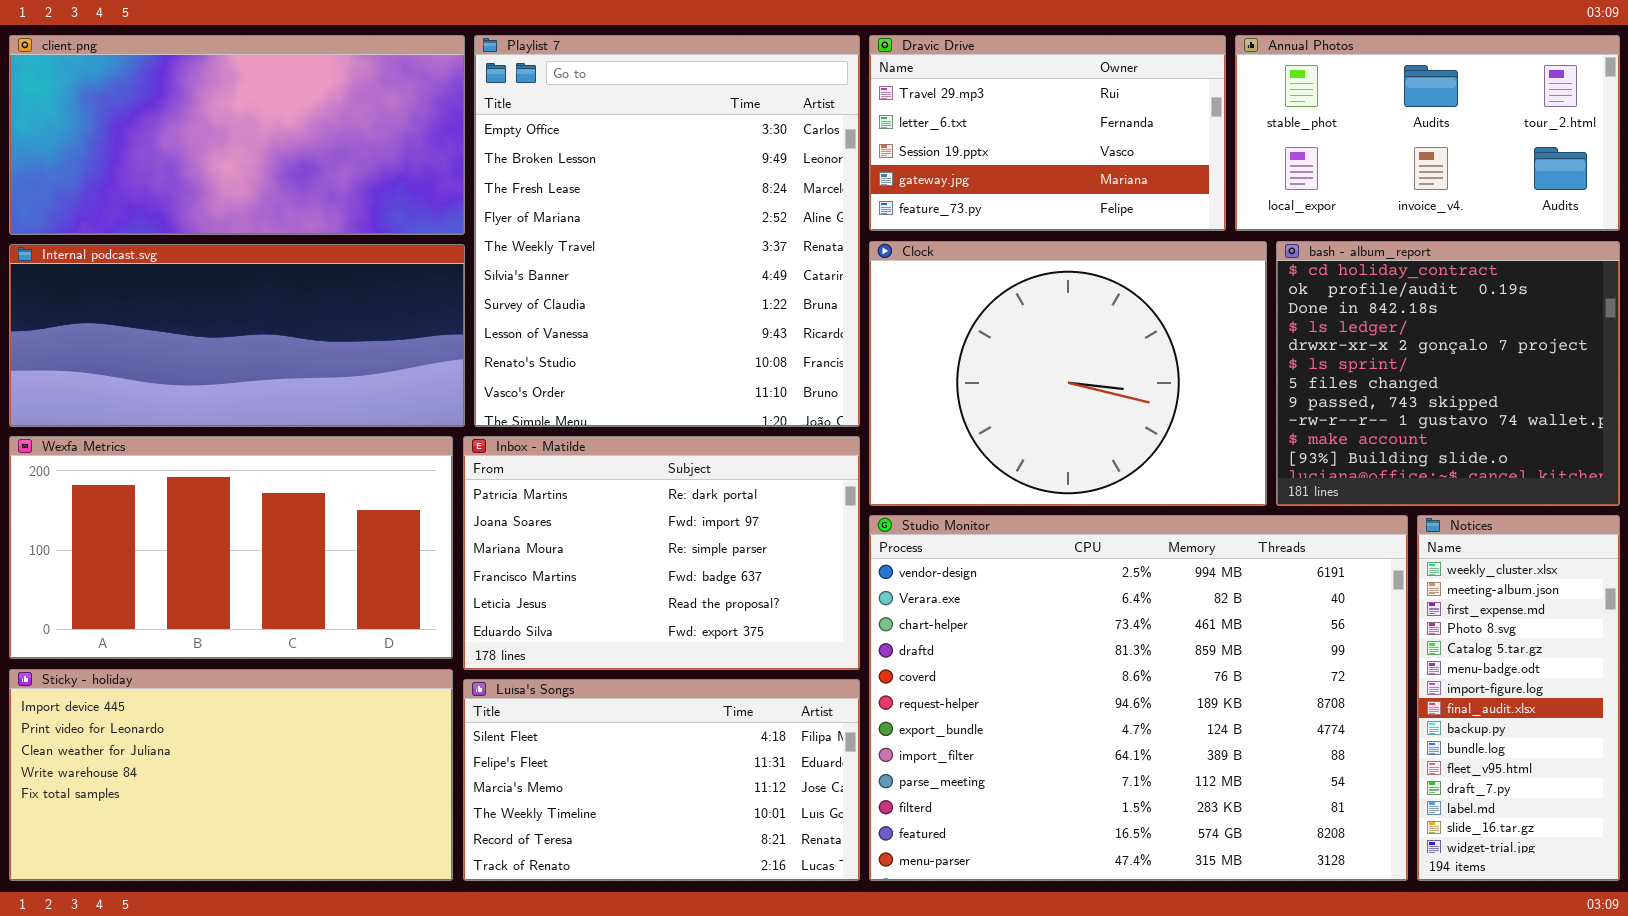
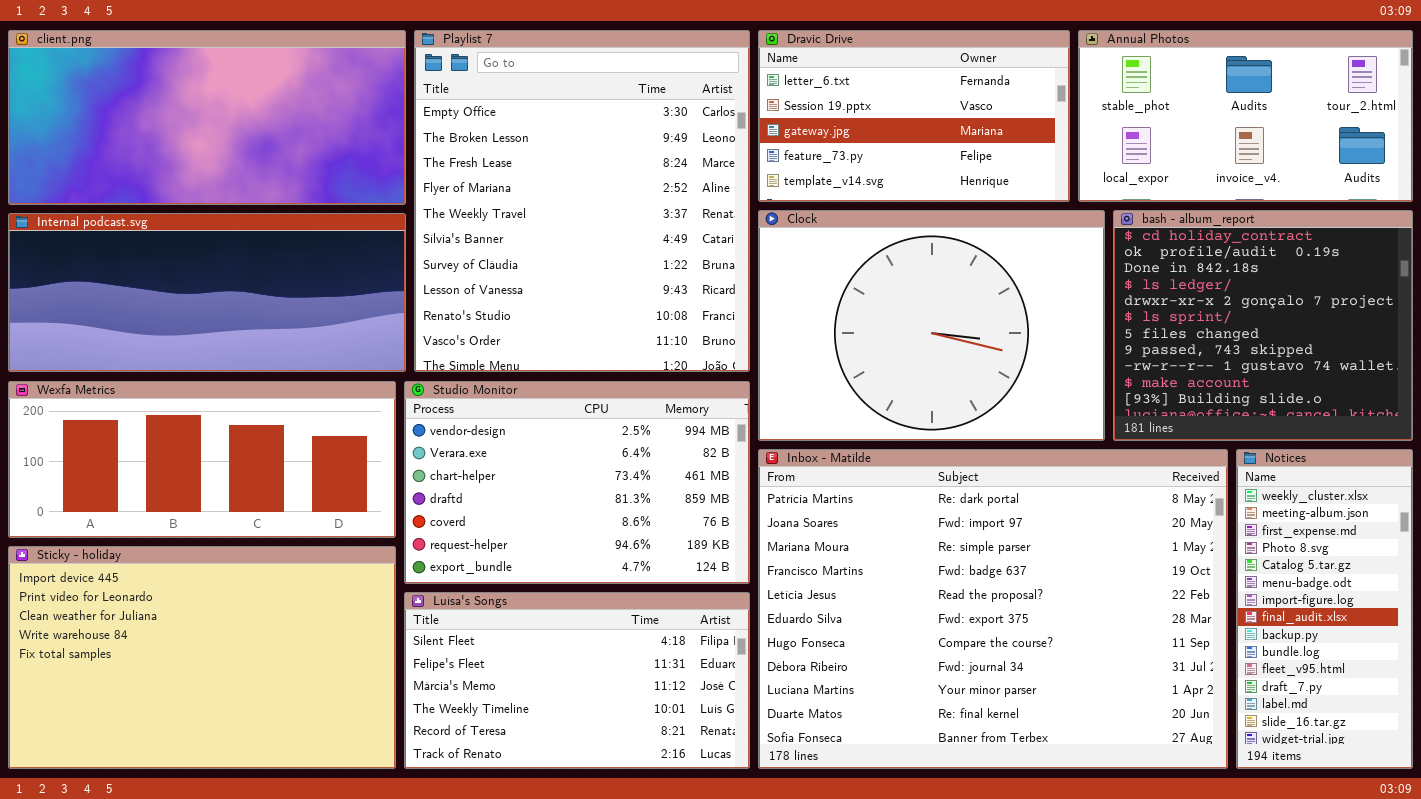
Dravic Drive: [869,35,1226,231] -> [758,30,1070,202], scrolled down 1 row
Wexfa Metrics: [9,436,453,659] -> [8,381,396,538], resized
Inbox - Matilde: [463,436,860,670] -> [758,449,1228,769], moved, resized
Studio Monitor: [869,515,1408,881] -> [404,381,750,584], moved, resized
Sticky - holiday: [9,669,453,881] -> [8,546,396,769], resized

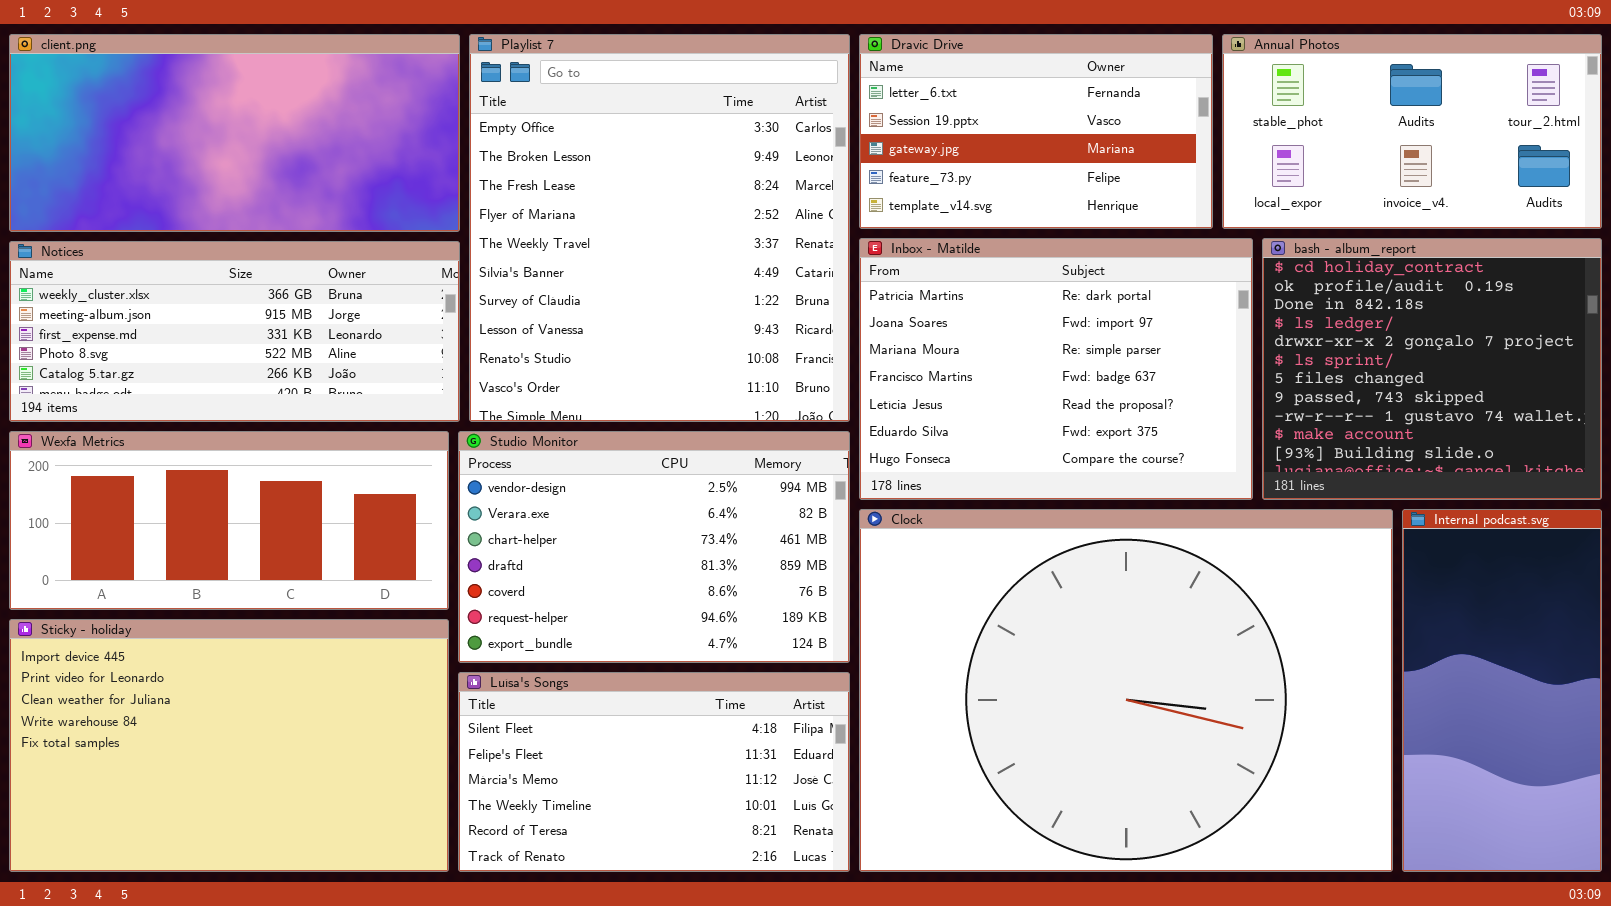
Clock: [758,210,1105,441] -> [859,509,1393,872], moved, resized
Internal podcast.svg: [8,213,406,372] -> [1402,509,1602,872], moved, resized
Inbox - Matilde: [758,449,1228,769] -> [859,238,1253,500], moved, resized
Notices: [1236,449,1413,769] -> [9,241,460,422], moved, resized

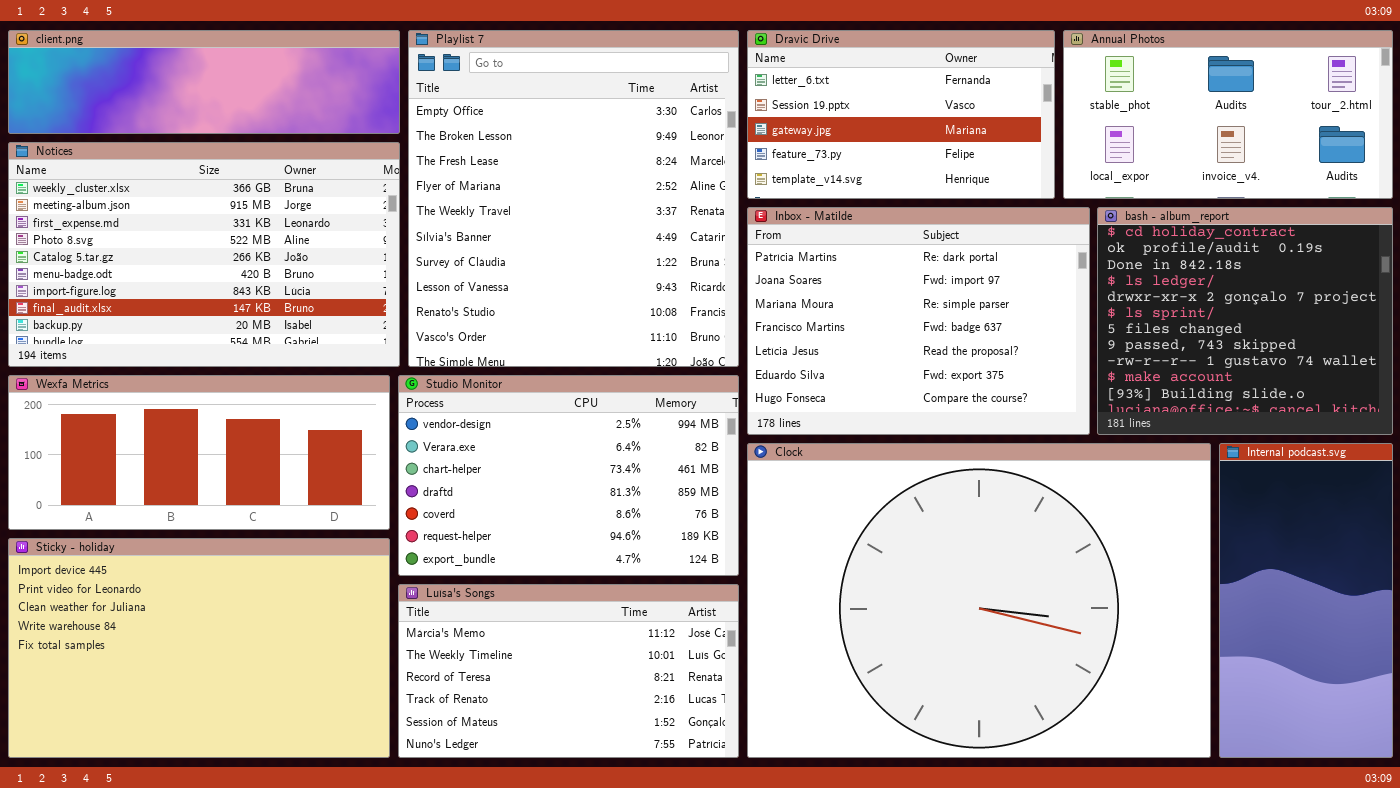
client.png: [9,34,460,232] -> [8,30,400,134], resized
Notices: [9,241,460,422] -> [8,142,400,367], resized
Luísa's Songs: [458,672,850,872] -> [398,584,739,758], scrolled down 2 rows

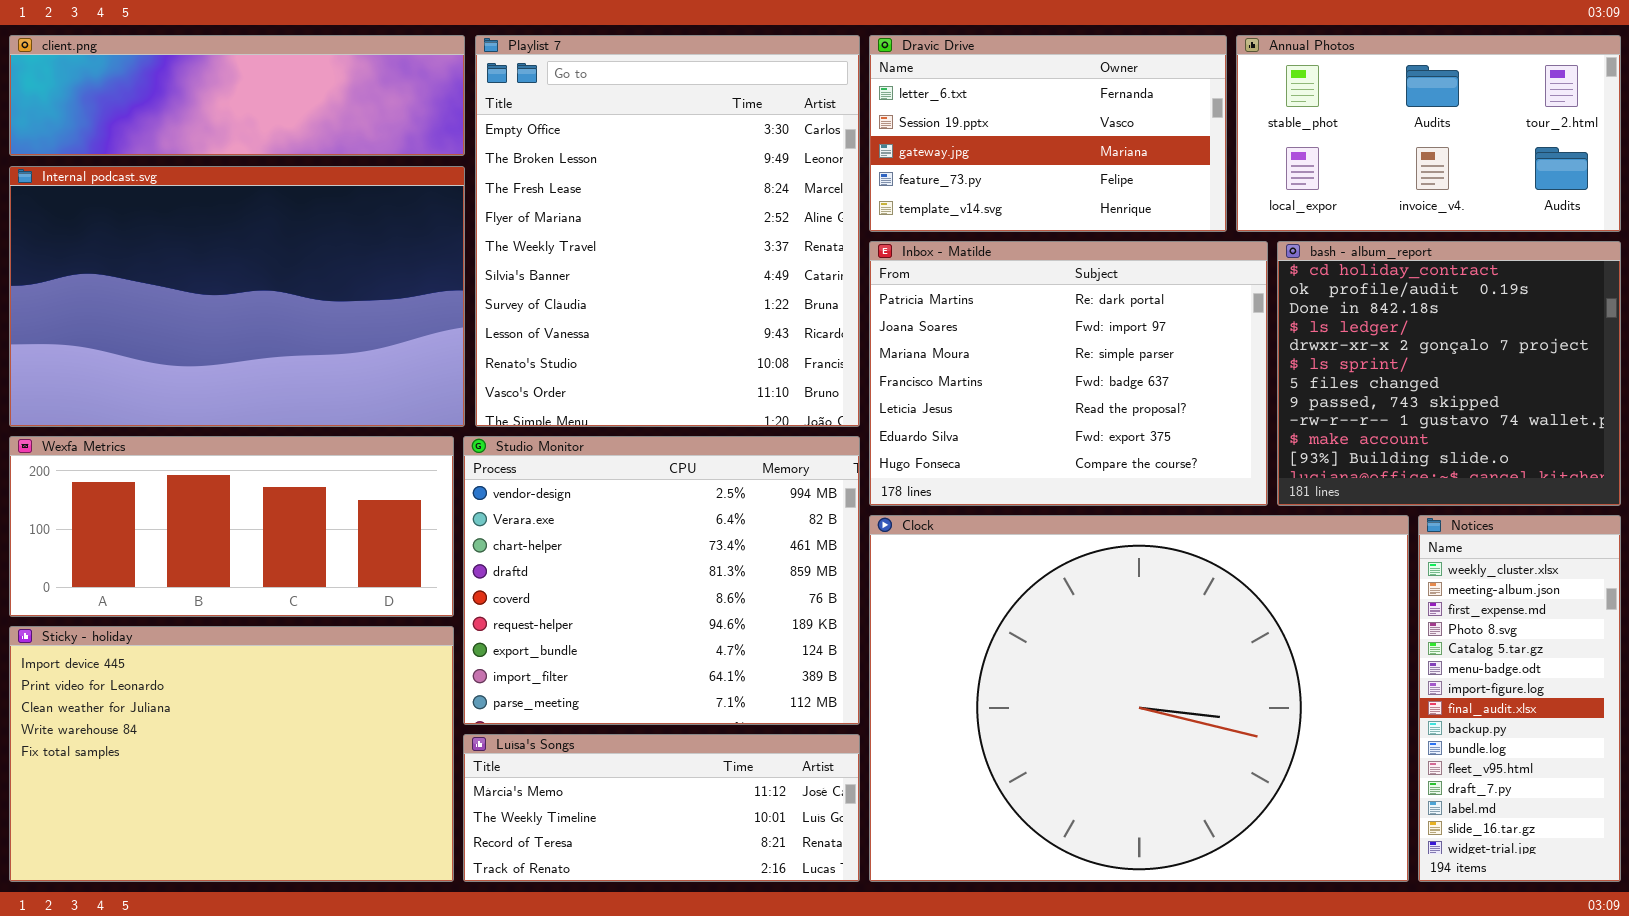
Notices: [8,142,400,367] -> [1418,515,1621,882], moved, resized
Studio Monitor: [398,375,739,576] -> [463,436,860,725], resized
Internal podcast.svg: [1219,443,1393,758] -> [9,166,465,427], moved, resized
Luísa's Songs: [398,584,739,758] -> [463,734,860,882], resized

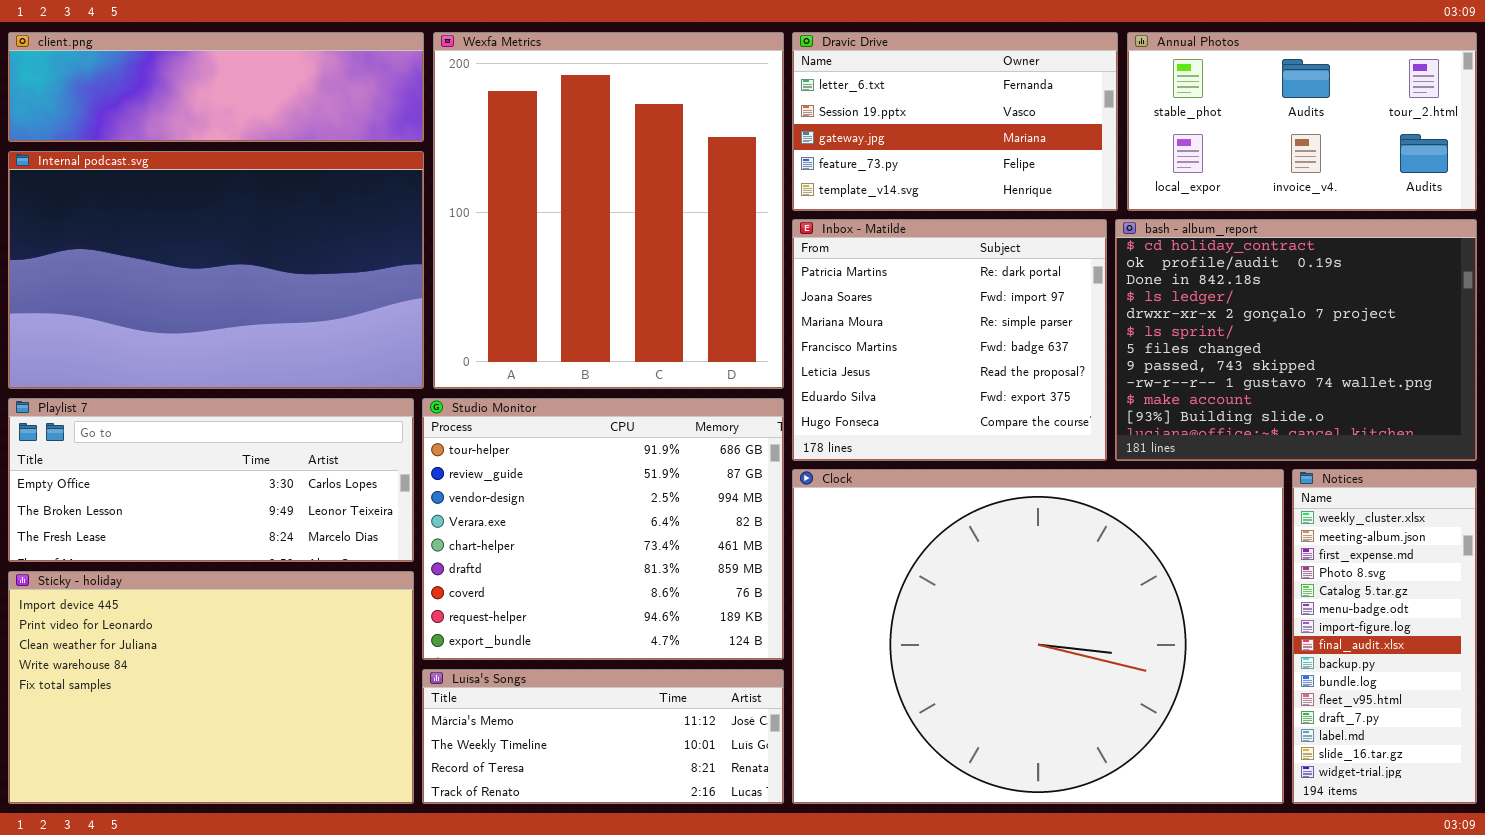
Playlist 7: [475,35,860,427] -> [8,398,414,562], moved, resized
Inbox - Matilde: [869,241,1268,506] -> [792,219,1107,461], resized
bash - album_report: [1277,241,1621,506] -> [1115,219,1477,461], resized
Wexfa Metrics: [9,436,454,617] -> [433,32,784,389], moved, resized
Studio Monitor: [463,436,860,725] -> [422,398,784,660], scrolled up 2 rows

